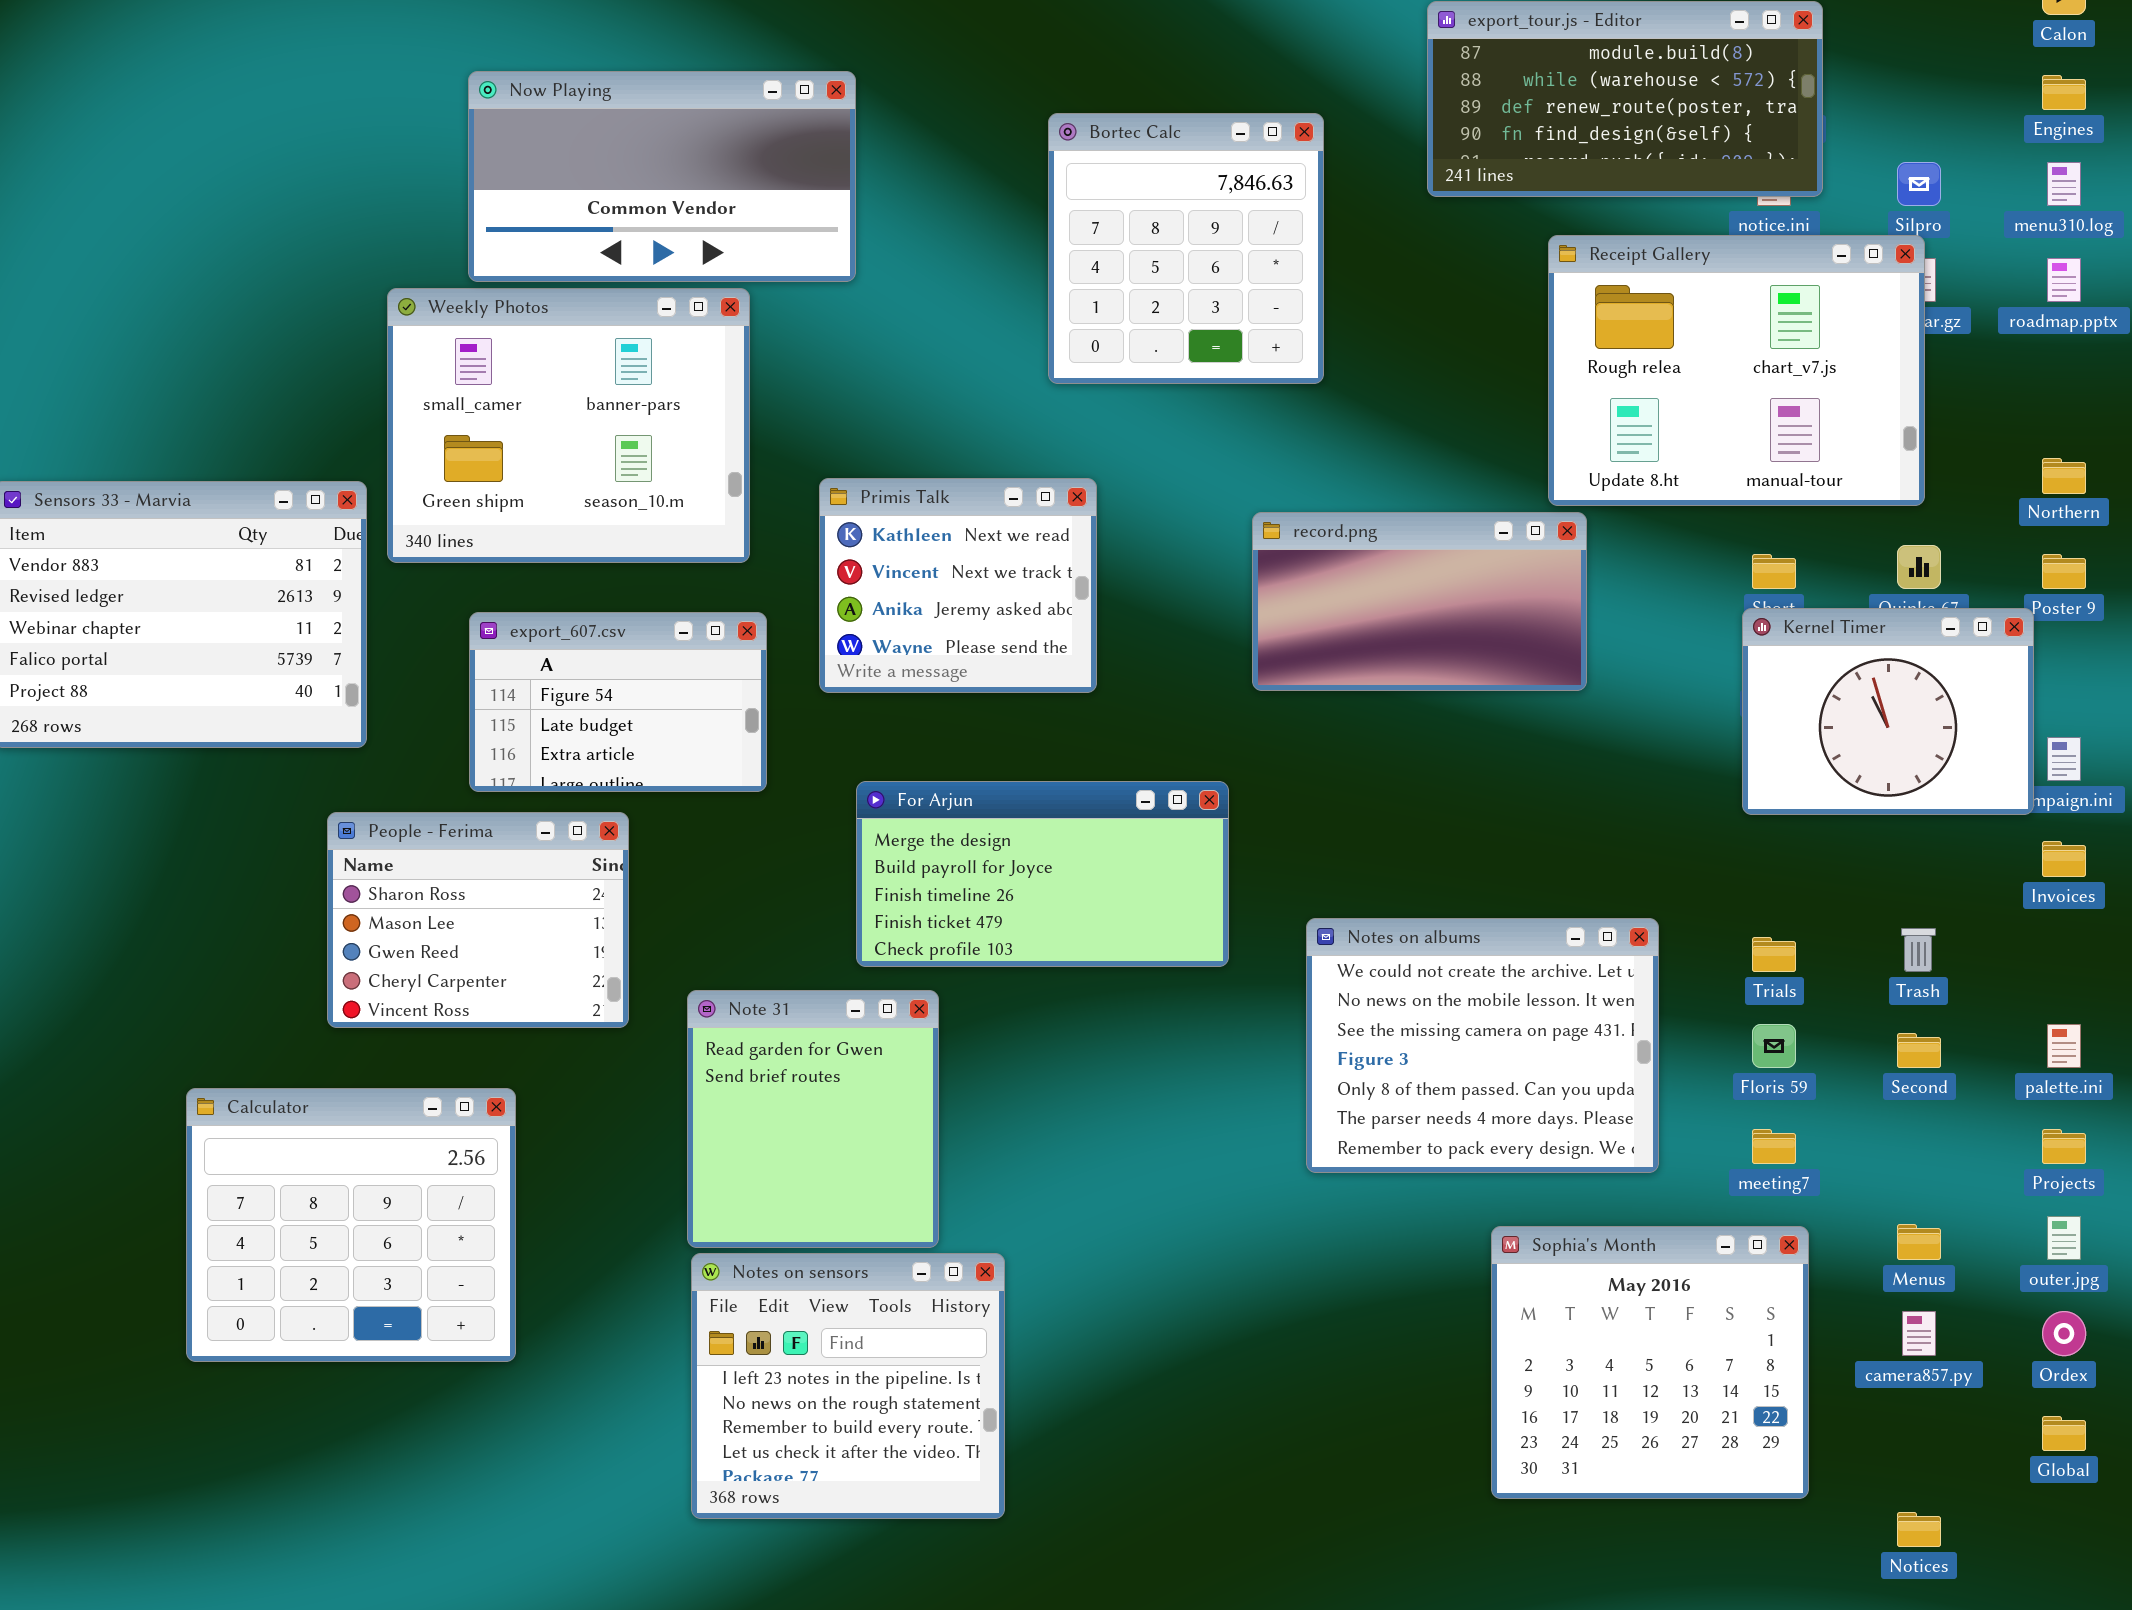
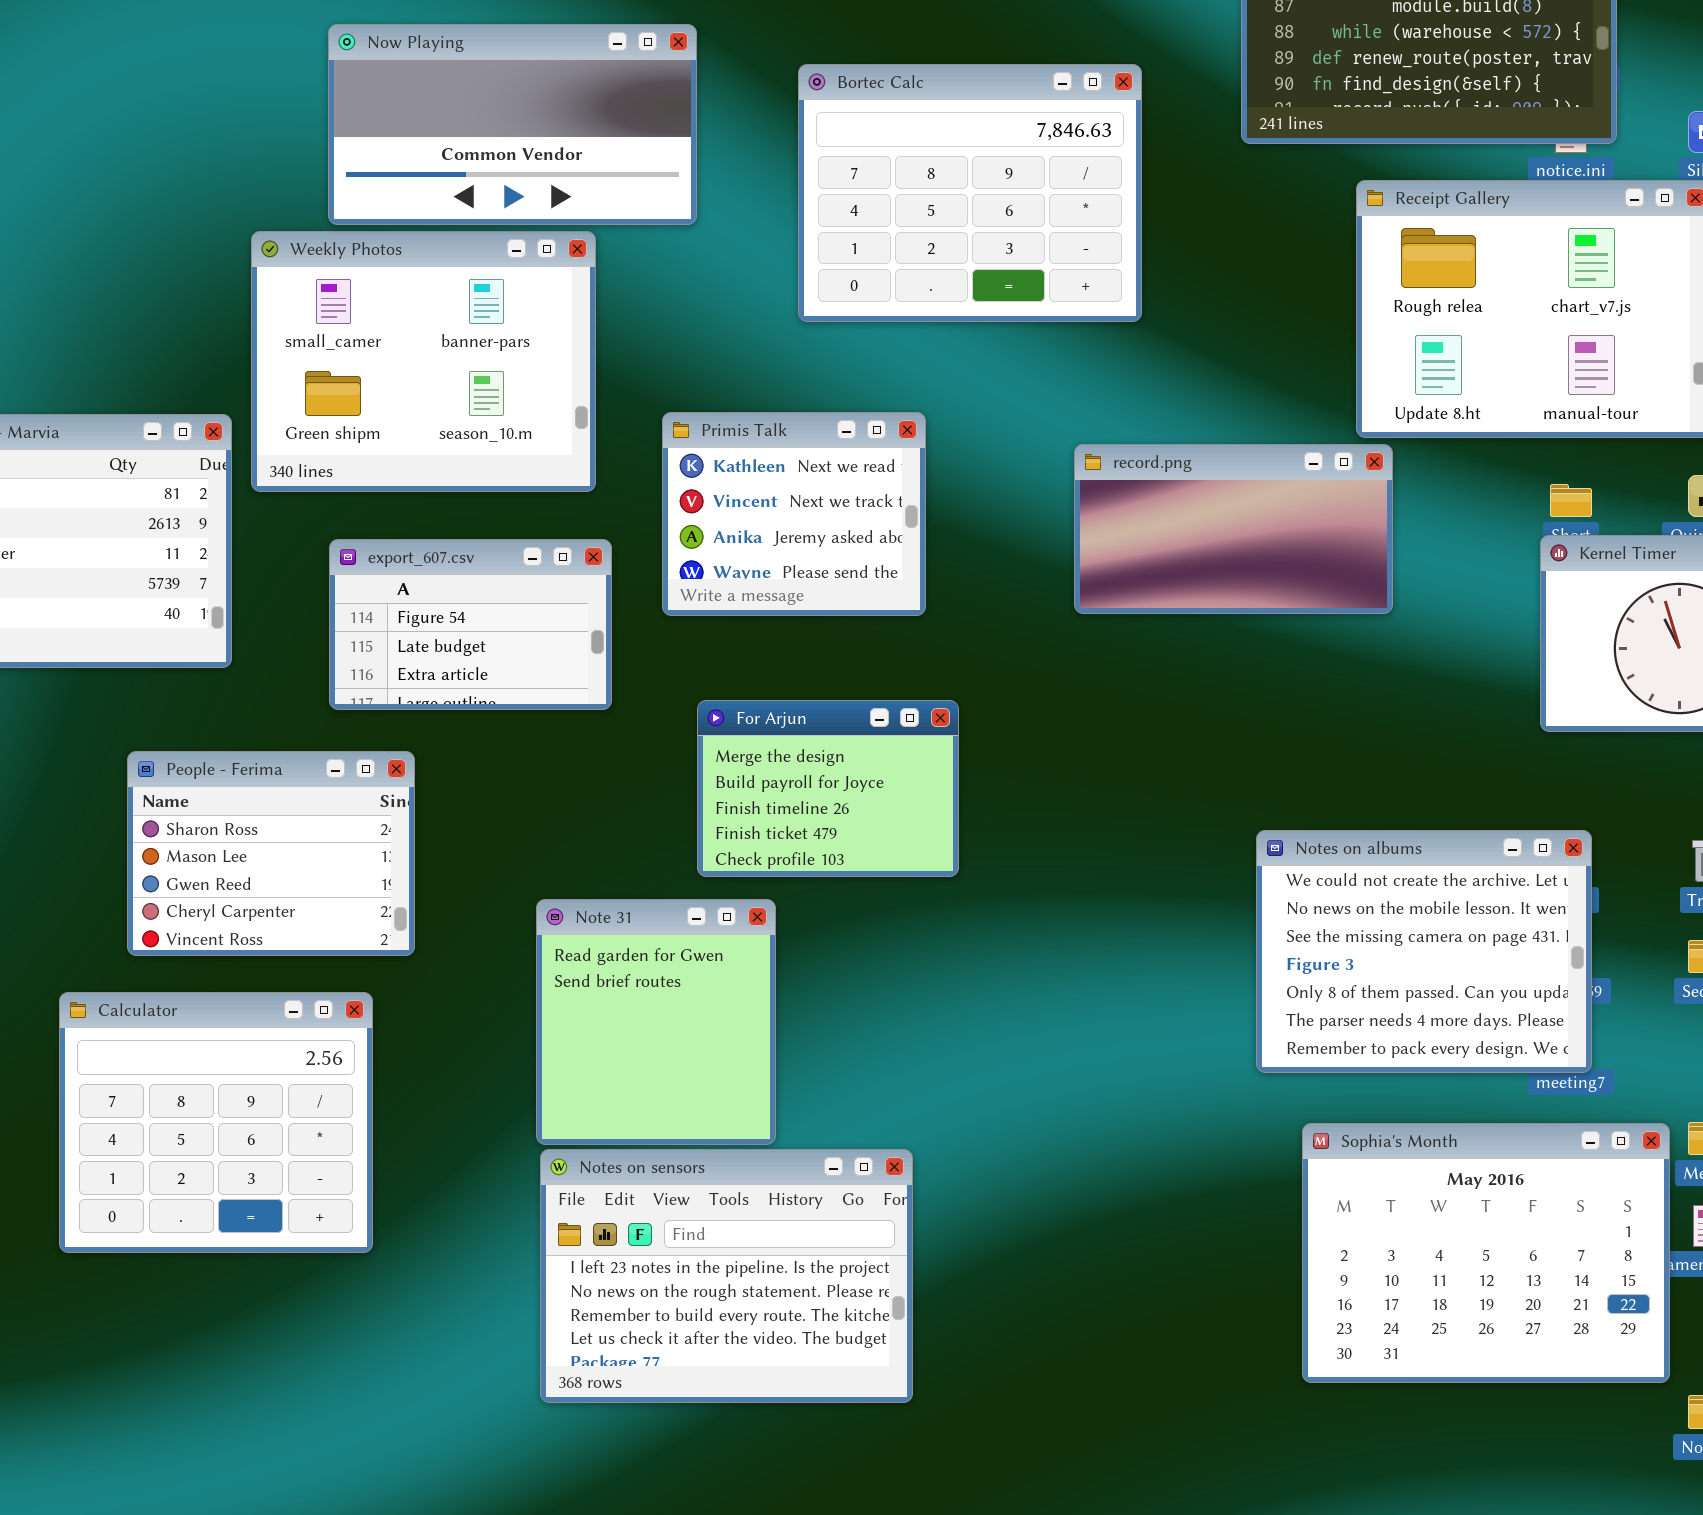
Bortec Calc: [1048,113,1324,384] -> [798,64,1142,322], resized
For Arjun: [856,781,1229,967] -> [697,700,959,877], resized
People - Ferima: [327,812,629,1028] -> [127,751,415,956], moved
Notes on albums: [1306,918,1659,1173] -> [1256,830,1592,1073], moved
Sophia's Month: [1491,1226,1809,1499] -> [1302,1123,1670,1383], resized
Notes on sensors: [691,1253,1005,1519] -> [540,1149,913,1403], resized

